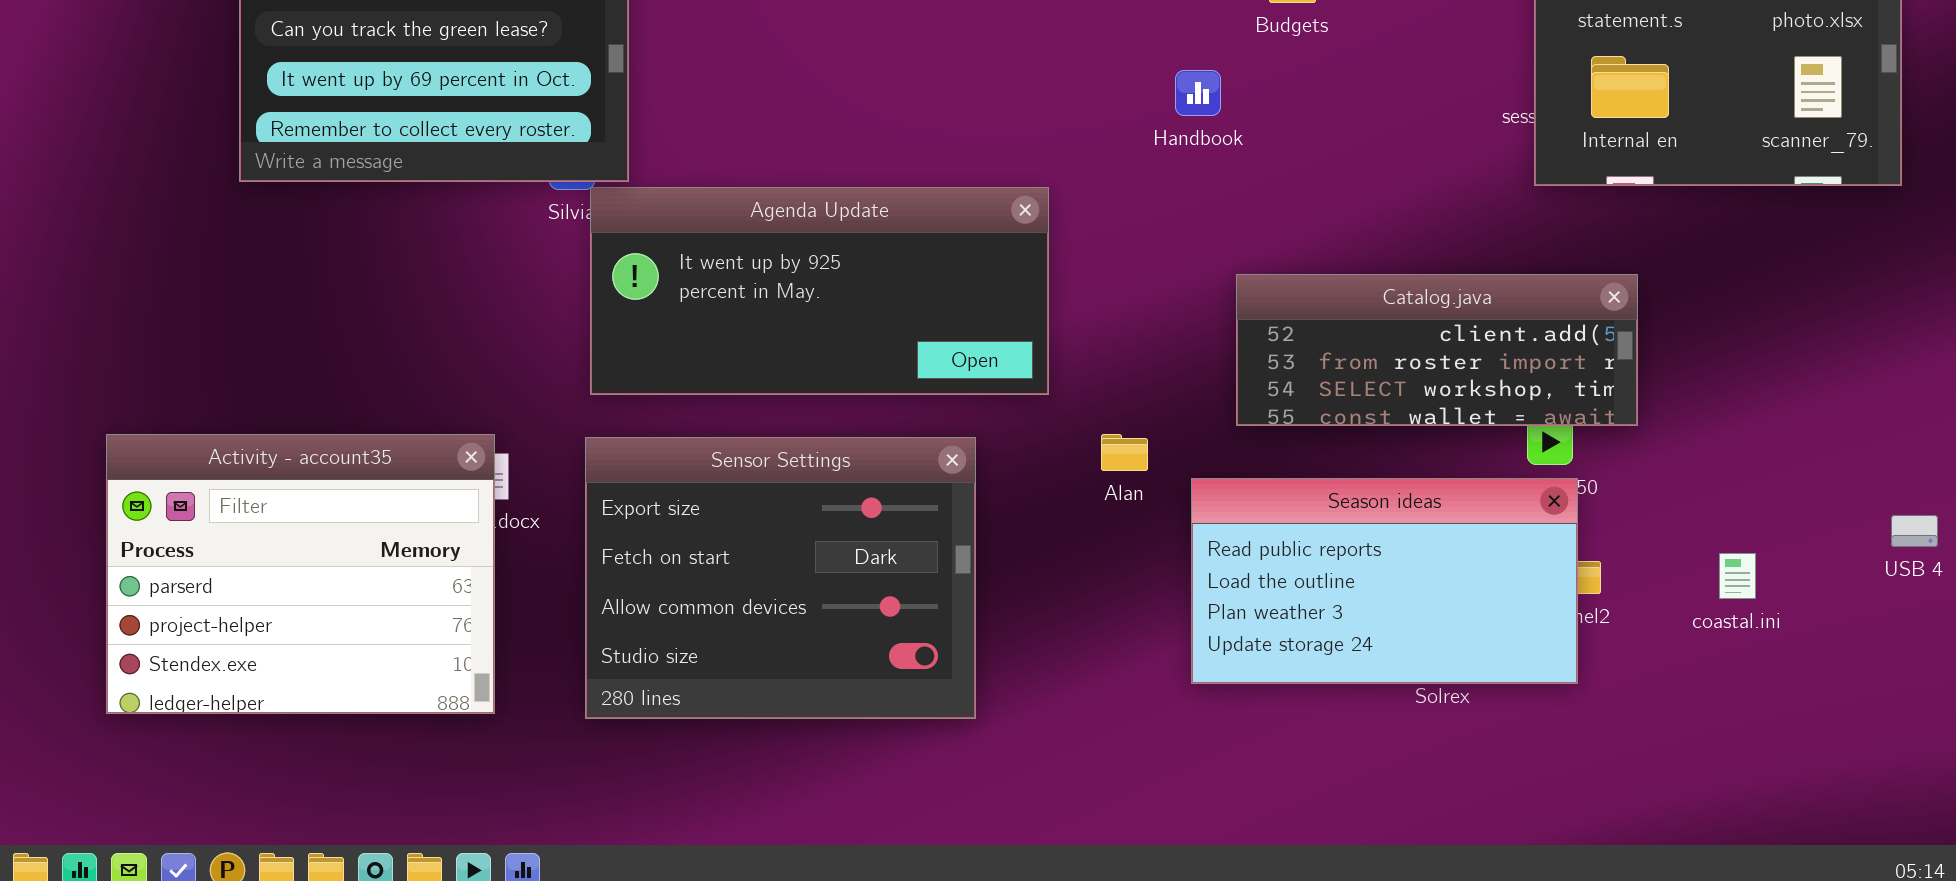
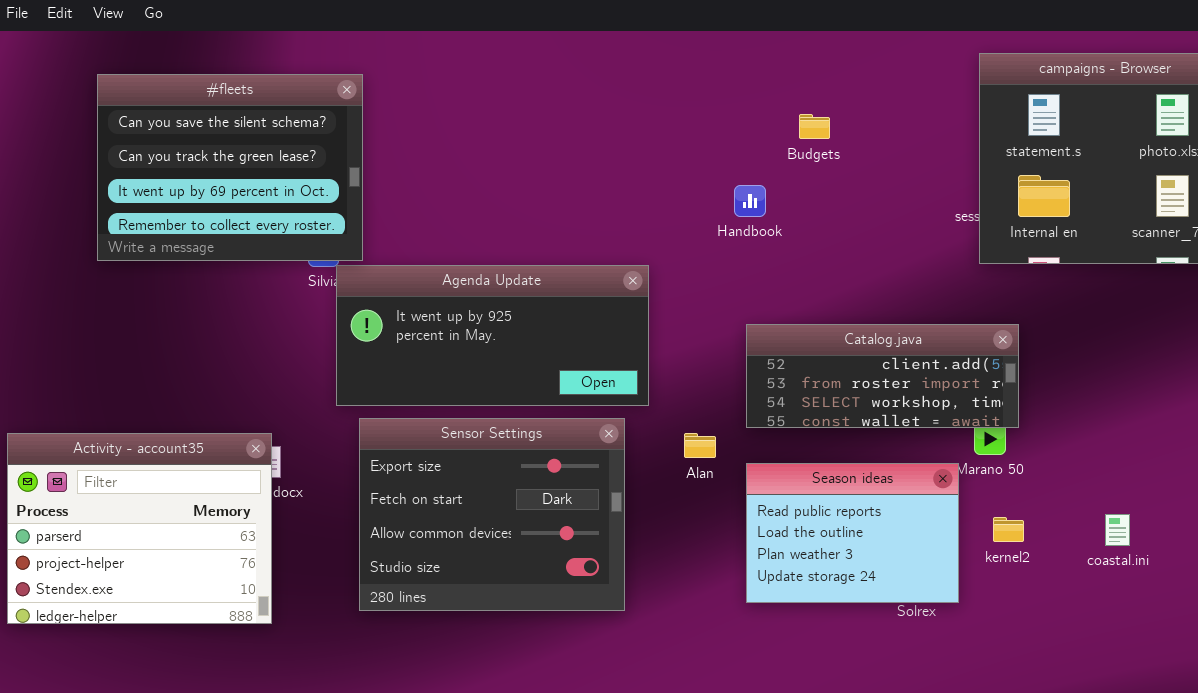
Catalog.java: [1236,274,1638,426] -> [746,324,1019,428], moved
Sensor Settings: [585,437,976,719] -> [359,418,625,611], moved
Season ideas: [1191,478,1578,684] -> [746,463,959,603], resized

